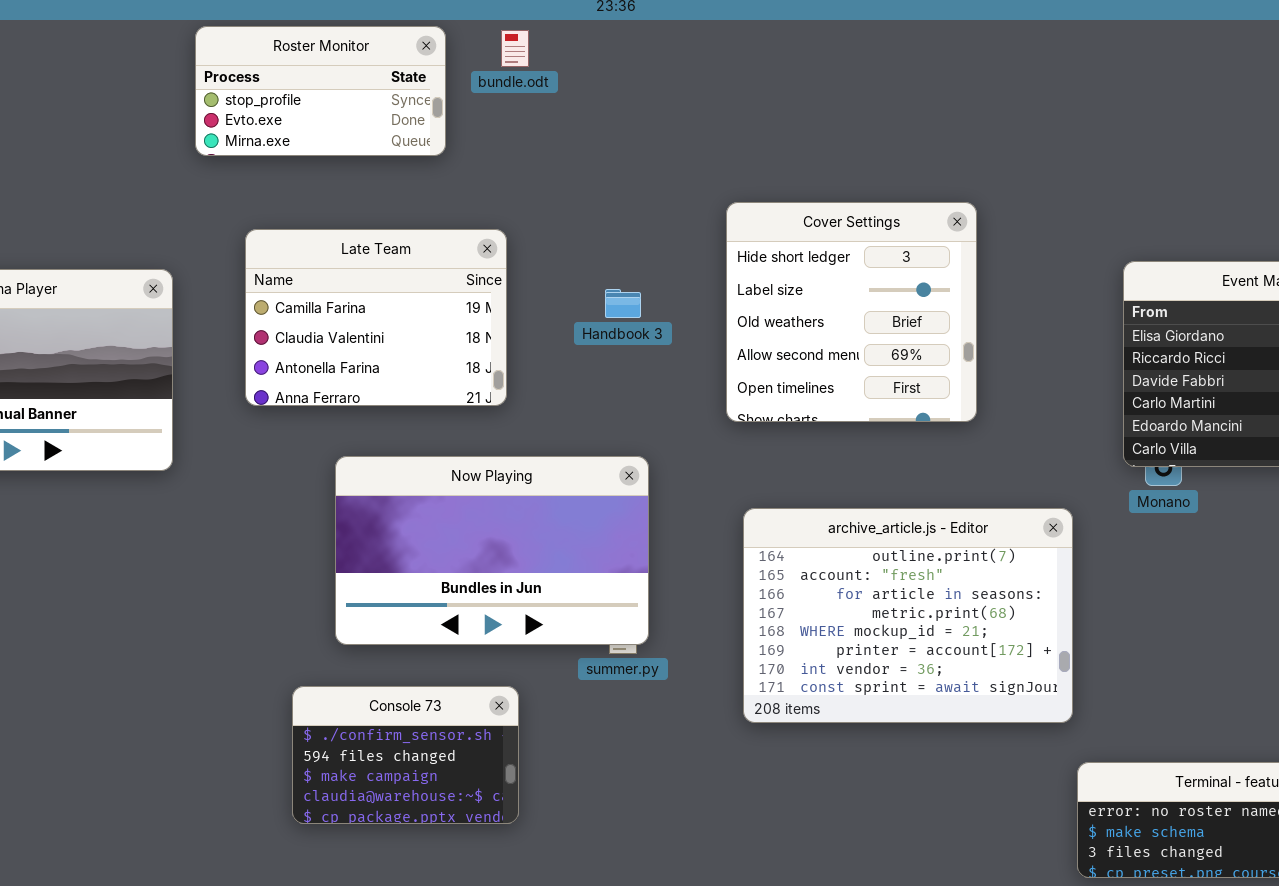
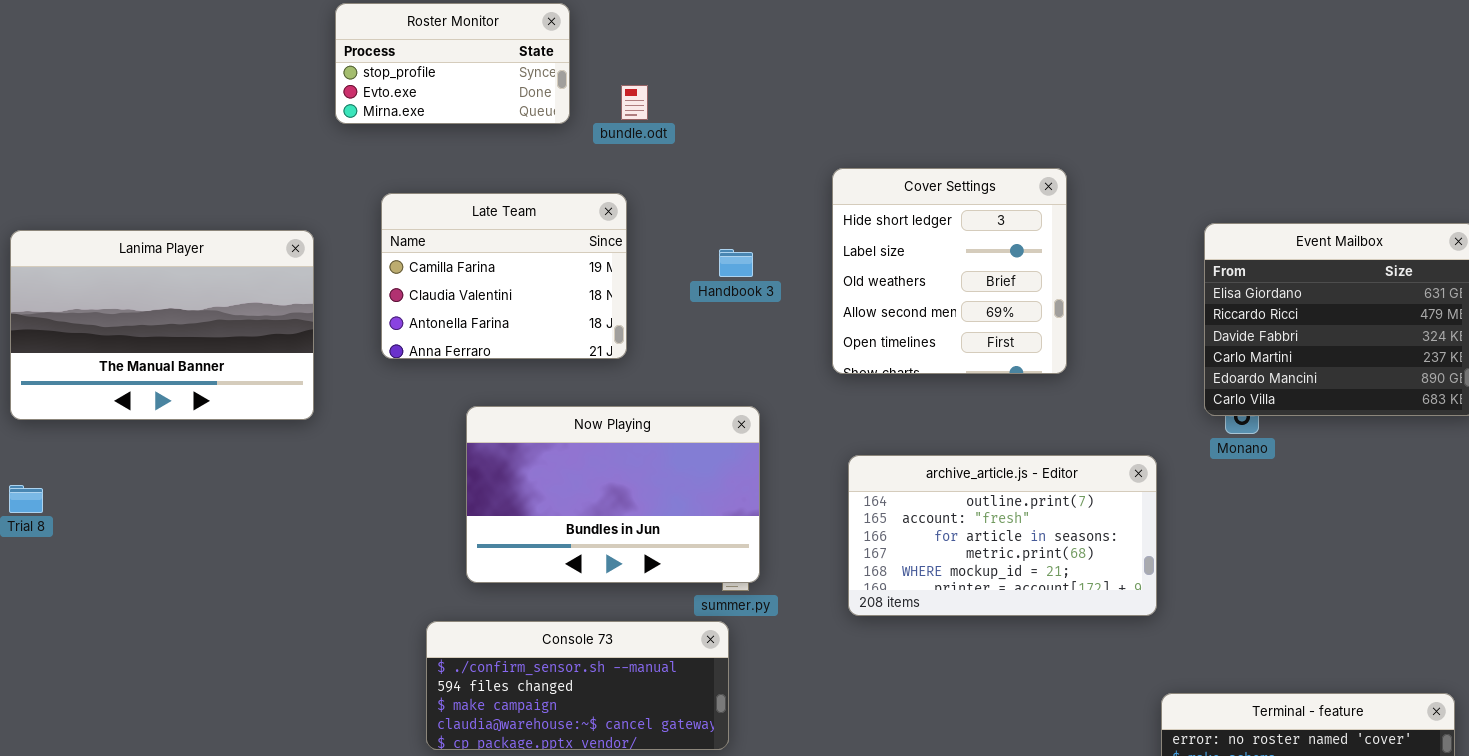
bundle.odt: [501,30,529,67] -> [621,85,648,120], moved
archive_article.js - Editor: [743,508,1073,723] -> [848,455,1157,616], resized
Console 73: [292,686,519,824] -> [426,621,729,750], resized

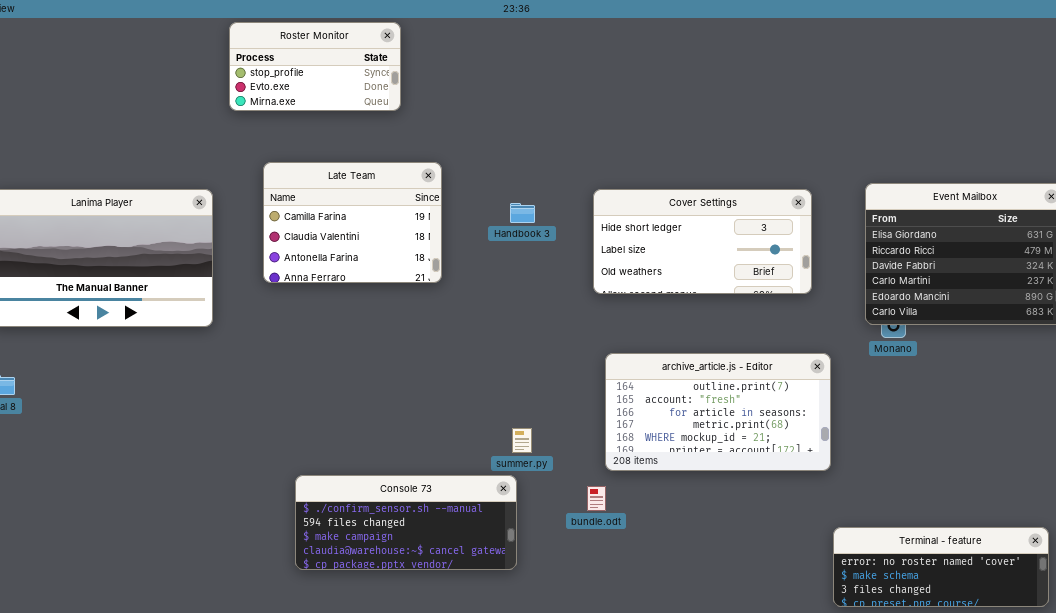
bundle.odt: [621,85,648,120] -> [587,486,606,511], moved
Cover Settings: [832,168,1067,374] -> [593,189,812,294], resized
Now Playing: [466,406,760,583] -> none, closed

